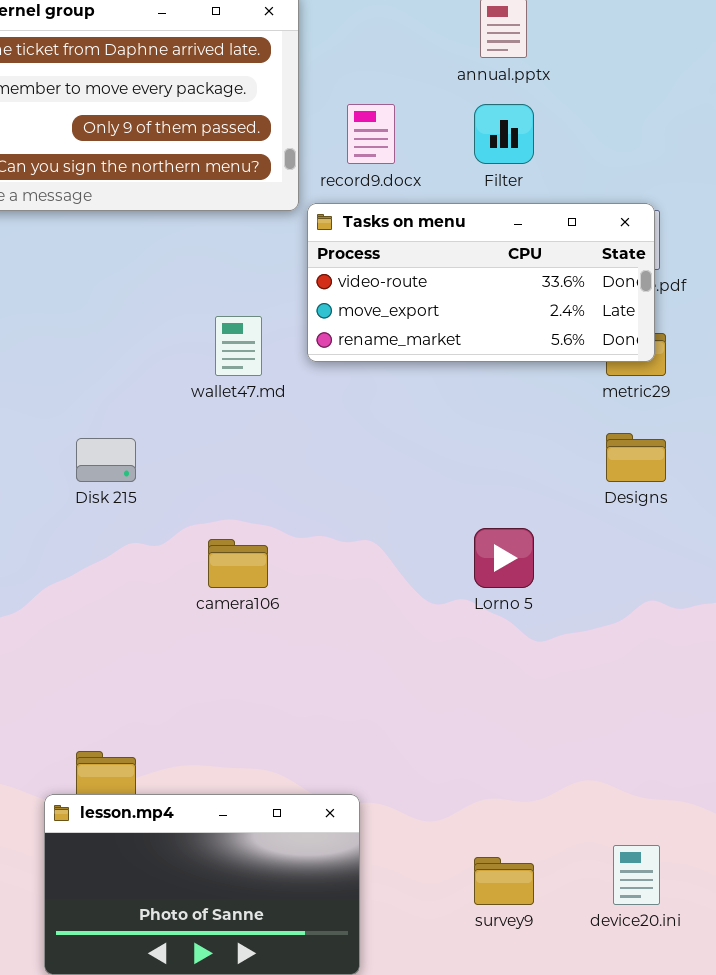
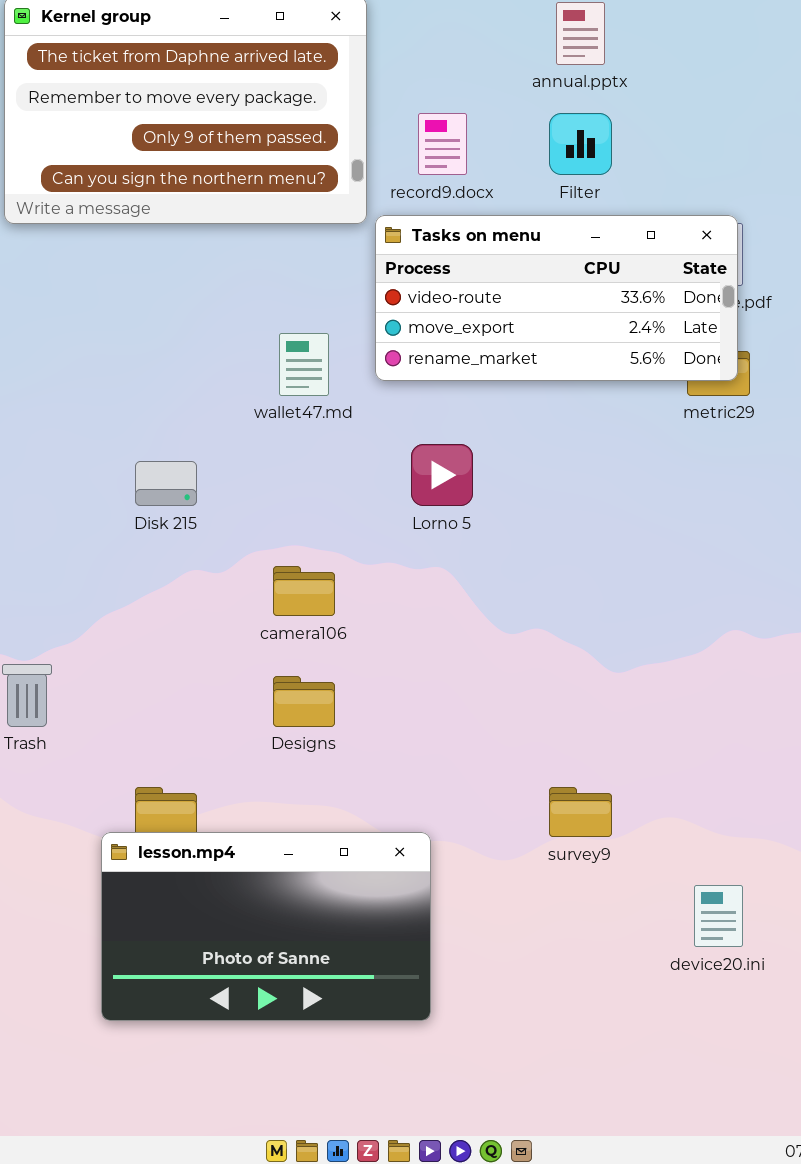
Designs: [606,433,666,482] -> [273,676,335,727], moved
Lorno 5: [474,528,534,588] -> [411,444,473,506], moved
survey9: [474,857,534,905] -> [549,787,612,837], moved

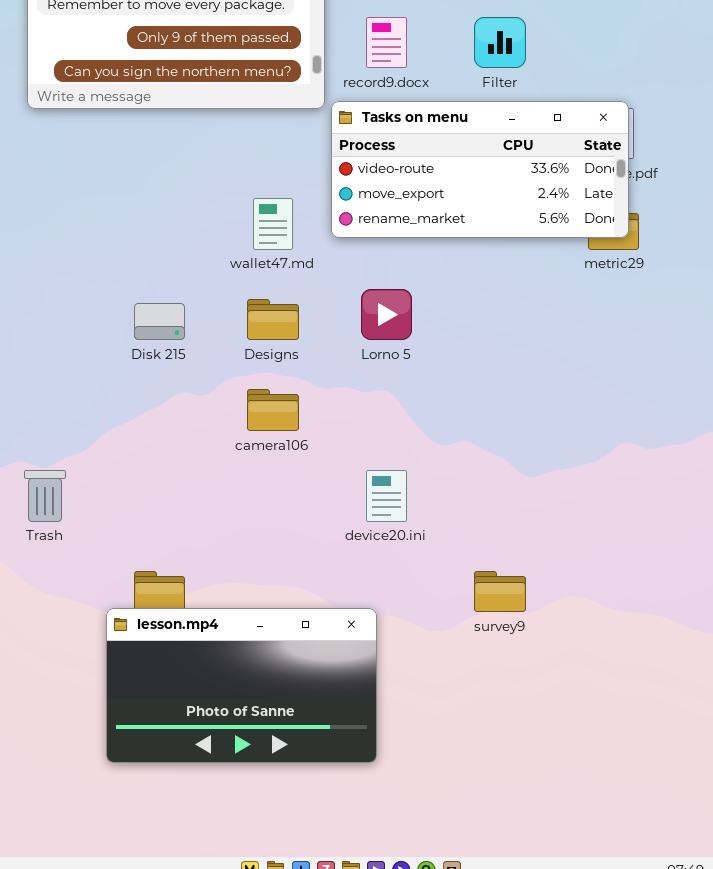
Designs: [273,676,335,727] -> [247,299,299,340], moved
device20.ini: [694,885,743,947] -> [366,470,407,522], moved

